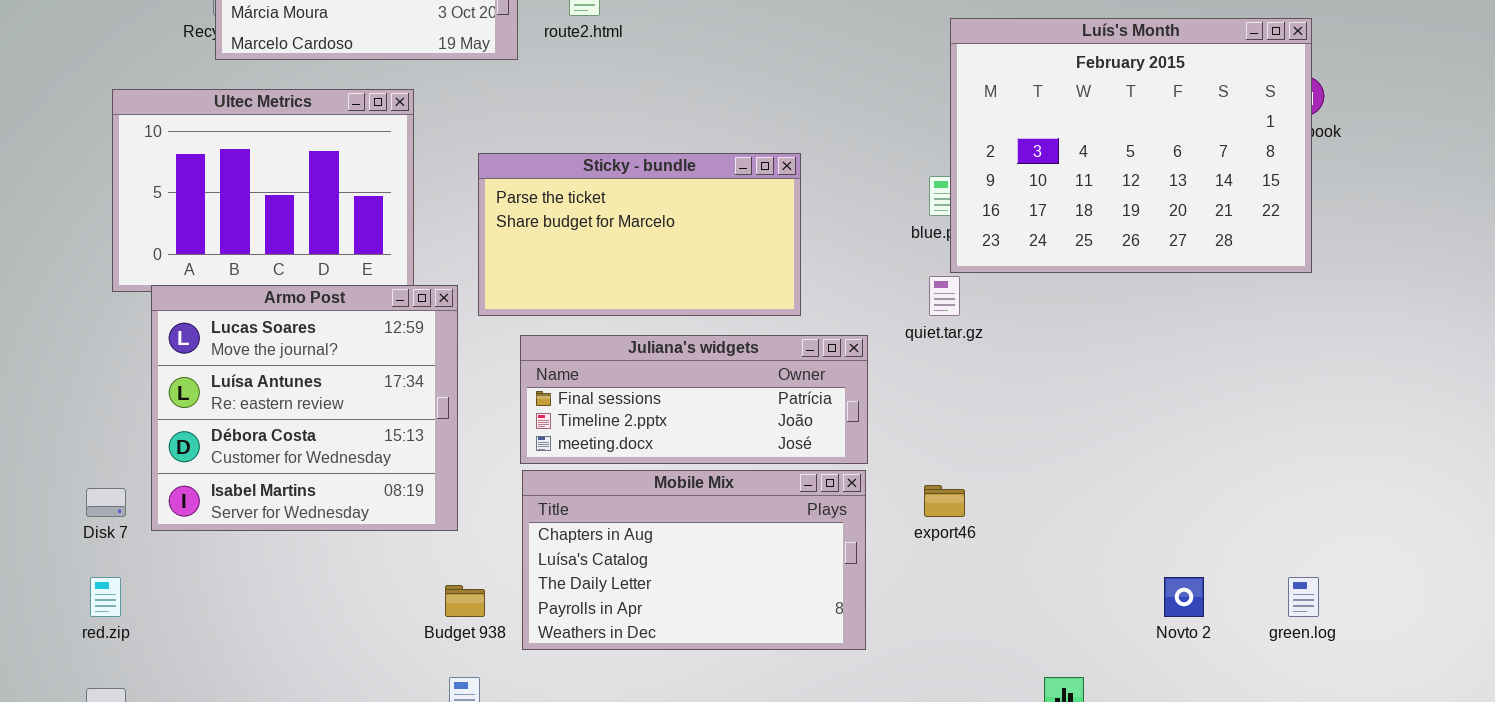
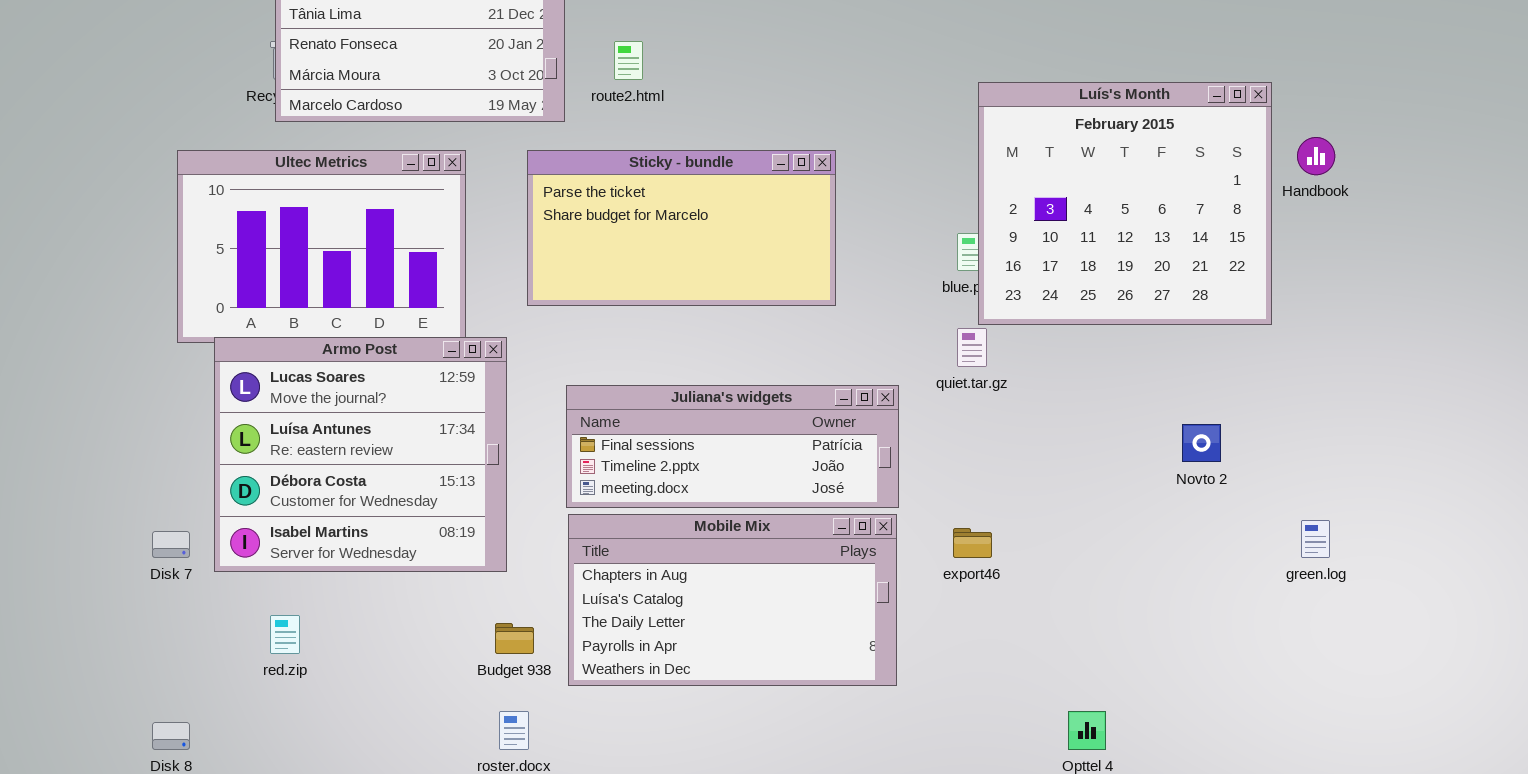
Luís's Month: [950,18,1312,273] -> [978,82,1272,325], resized
Sticky - bundle: [478,153,801,316] -> [527,150,836,306], moved
red.zip: [90,577,121,617] -> [270,615,300,654], moved
Novto 2: [1164,577,1204,617] -> [1182,424,1221,462], moved
green.log: [1288,577,1319,617] -> [1301,520,1330,558], moved

